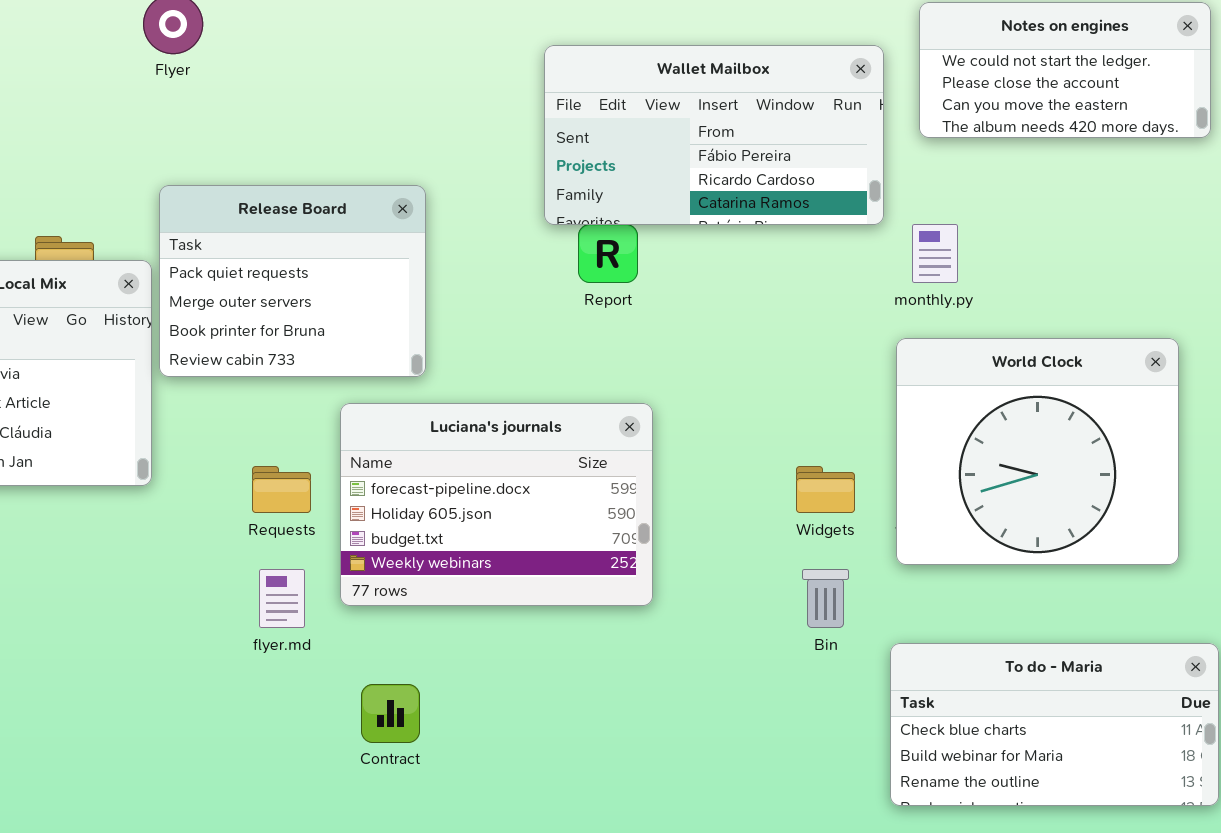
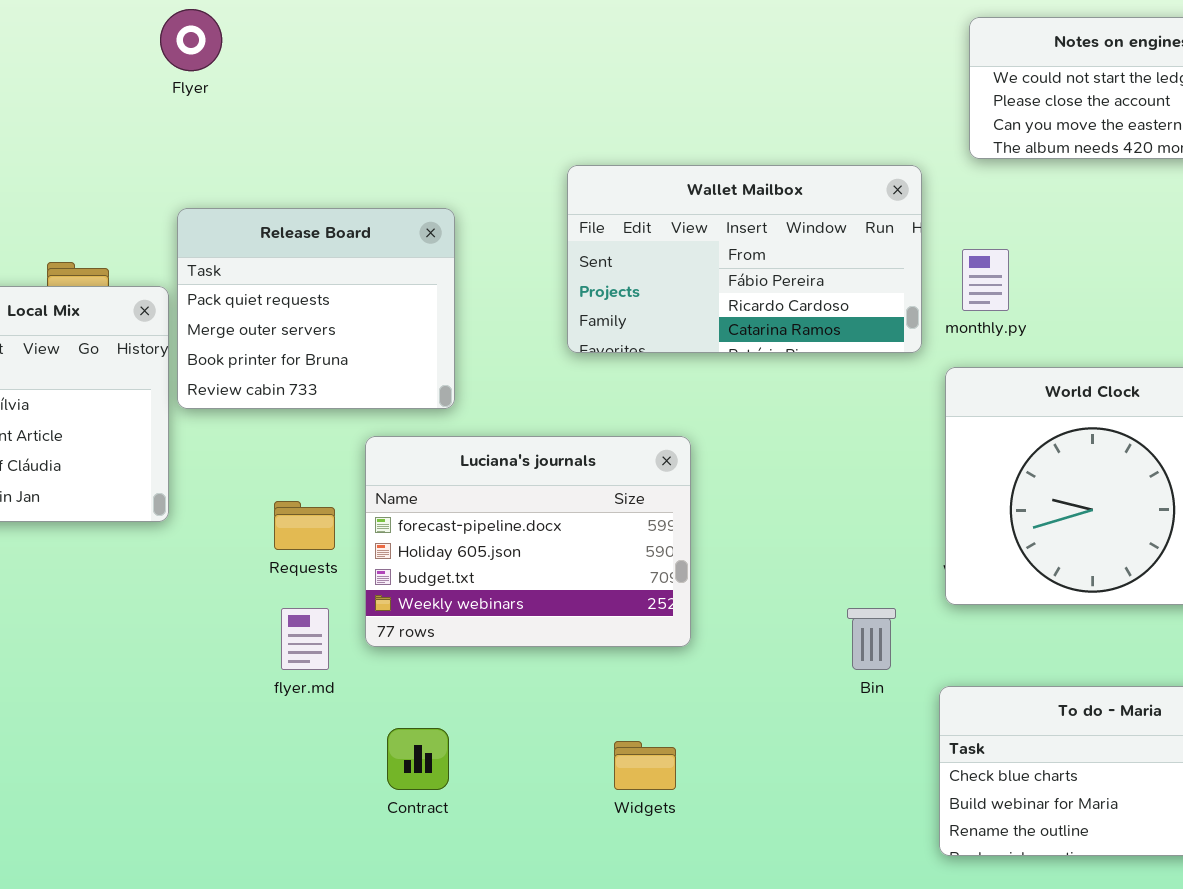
Wallet Mailbox: [544,45,884,225] -> [567,165,922,353], moved
Widgets: [796,466,855,513] -> [614,741,676,790], moved

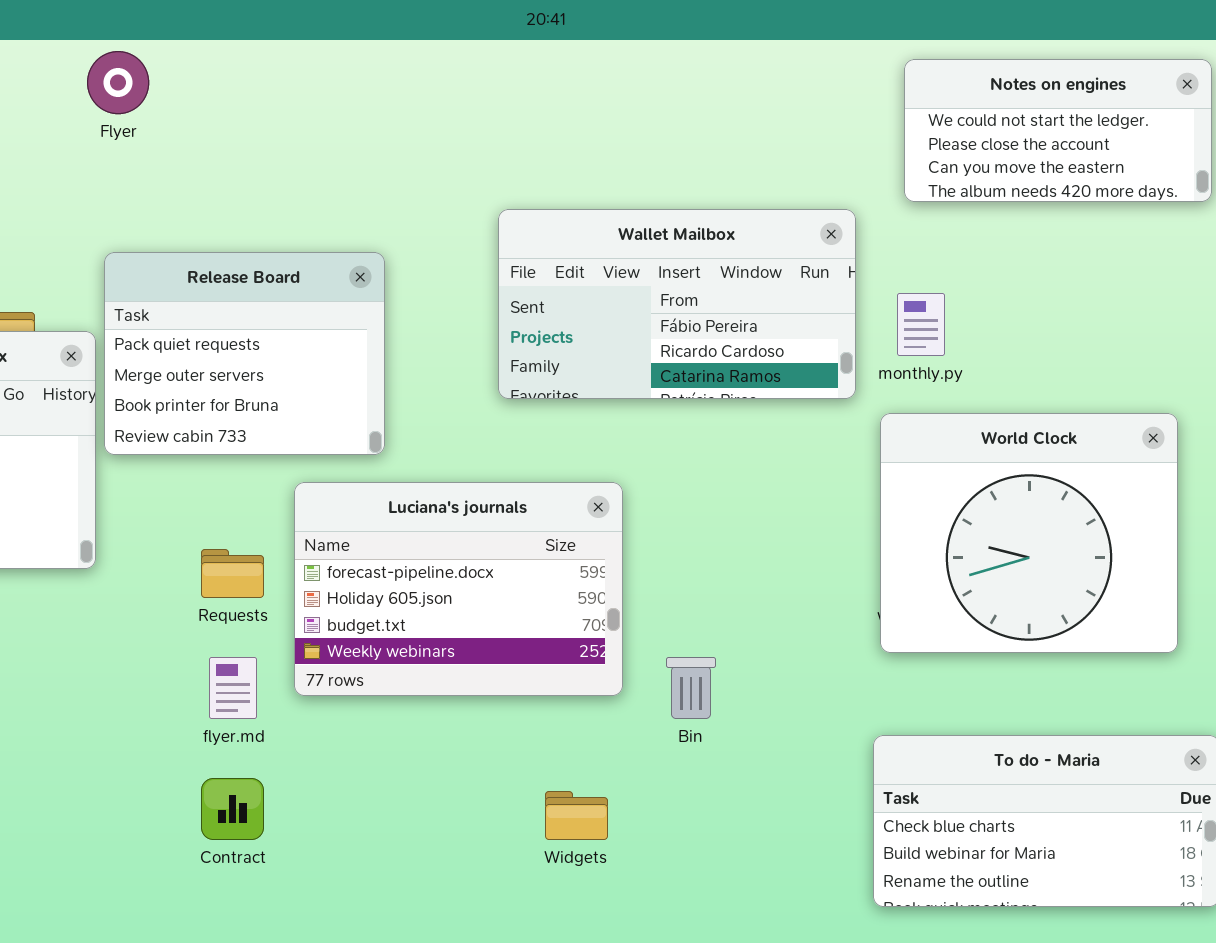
Bin: [847,608,896,670] -> [666,657,716,719], moved
Contract: [387,728,449,790] -> [201,778,264,840], moved

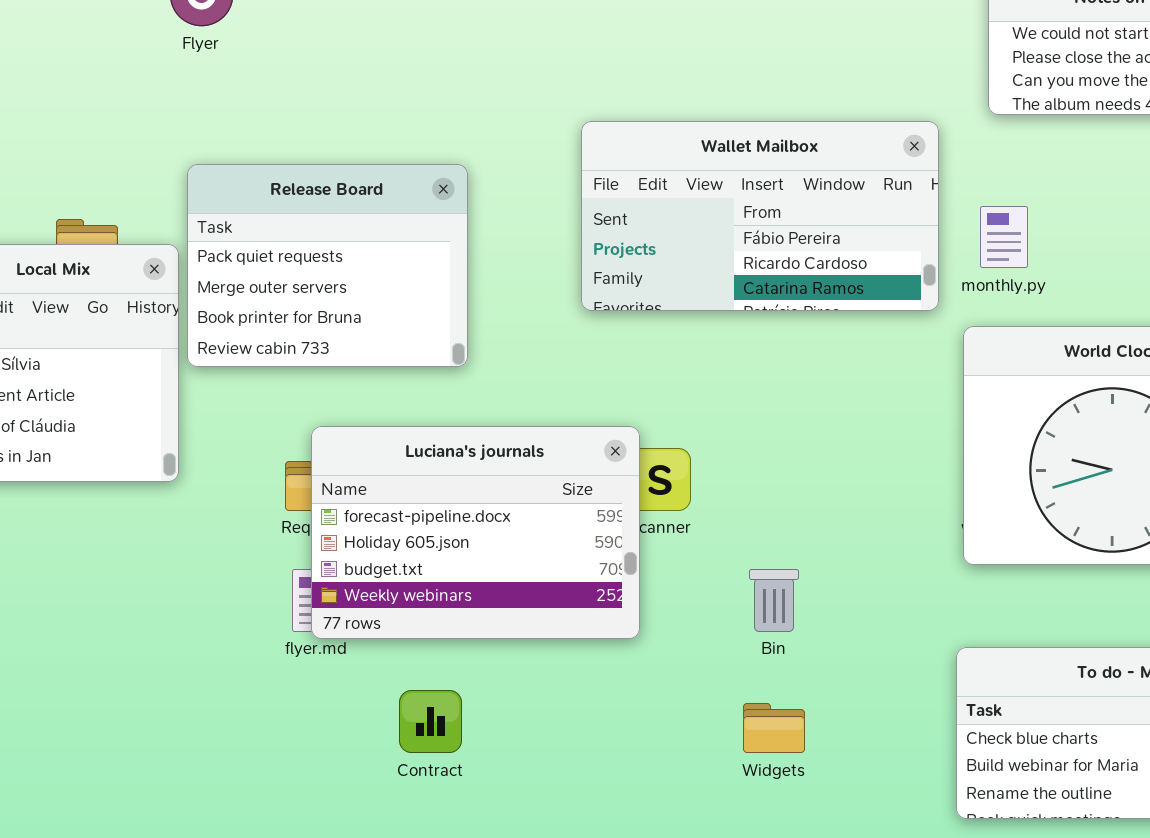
Luciana's journals: [294,482,623,696] -> [311,426,640,639], moved
Contract: [201,778,264,840] -> [399,690,462,753], moved
Widgets: [545,791,608,840] -> [743,703,805,753], moved

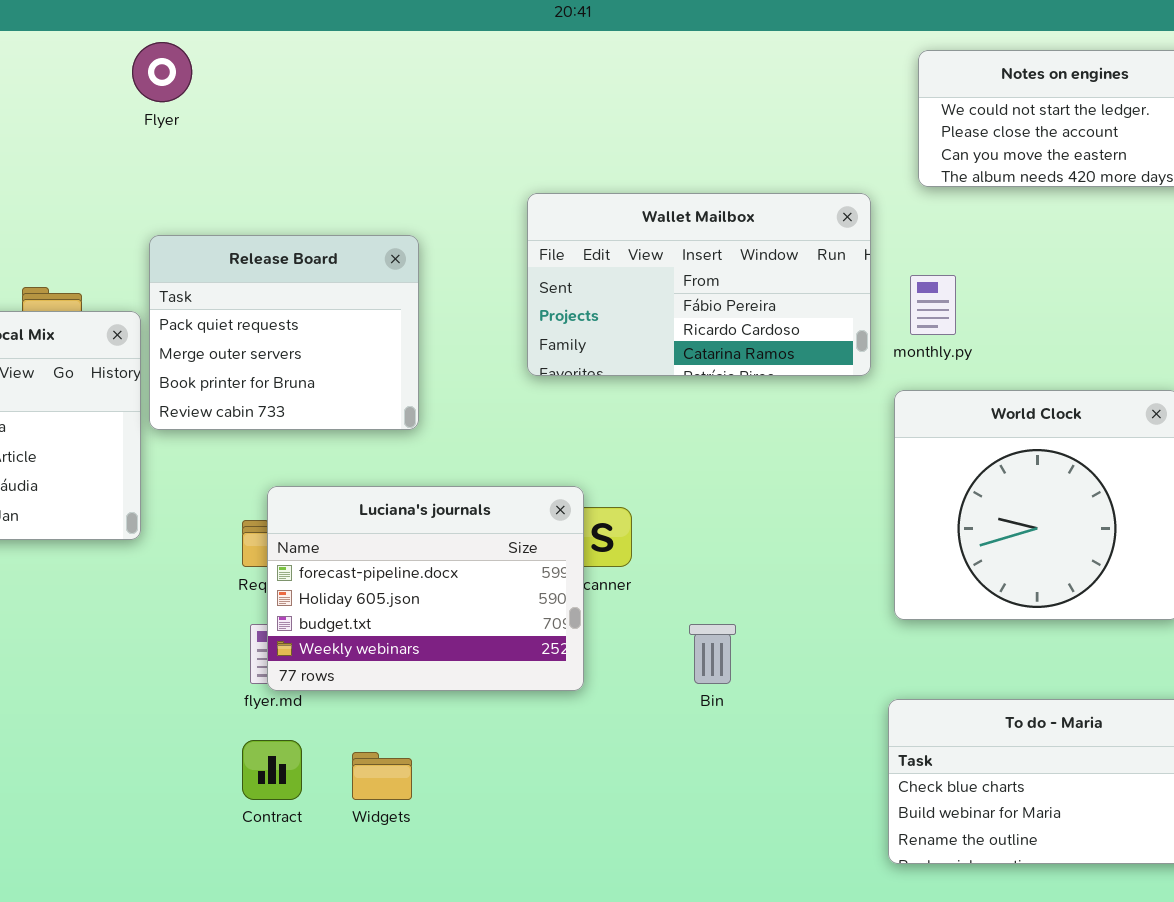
Contract: [399,690,462,753] -> [242,740,302,800], moved
Widgets: [743,703,805,753] -> [352,752,412,800], moved

